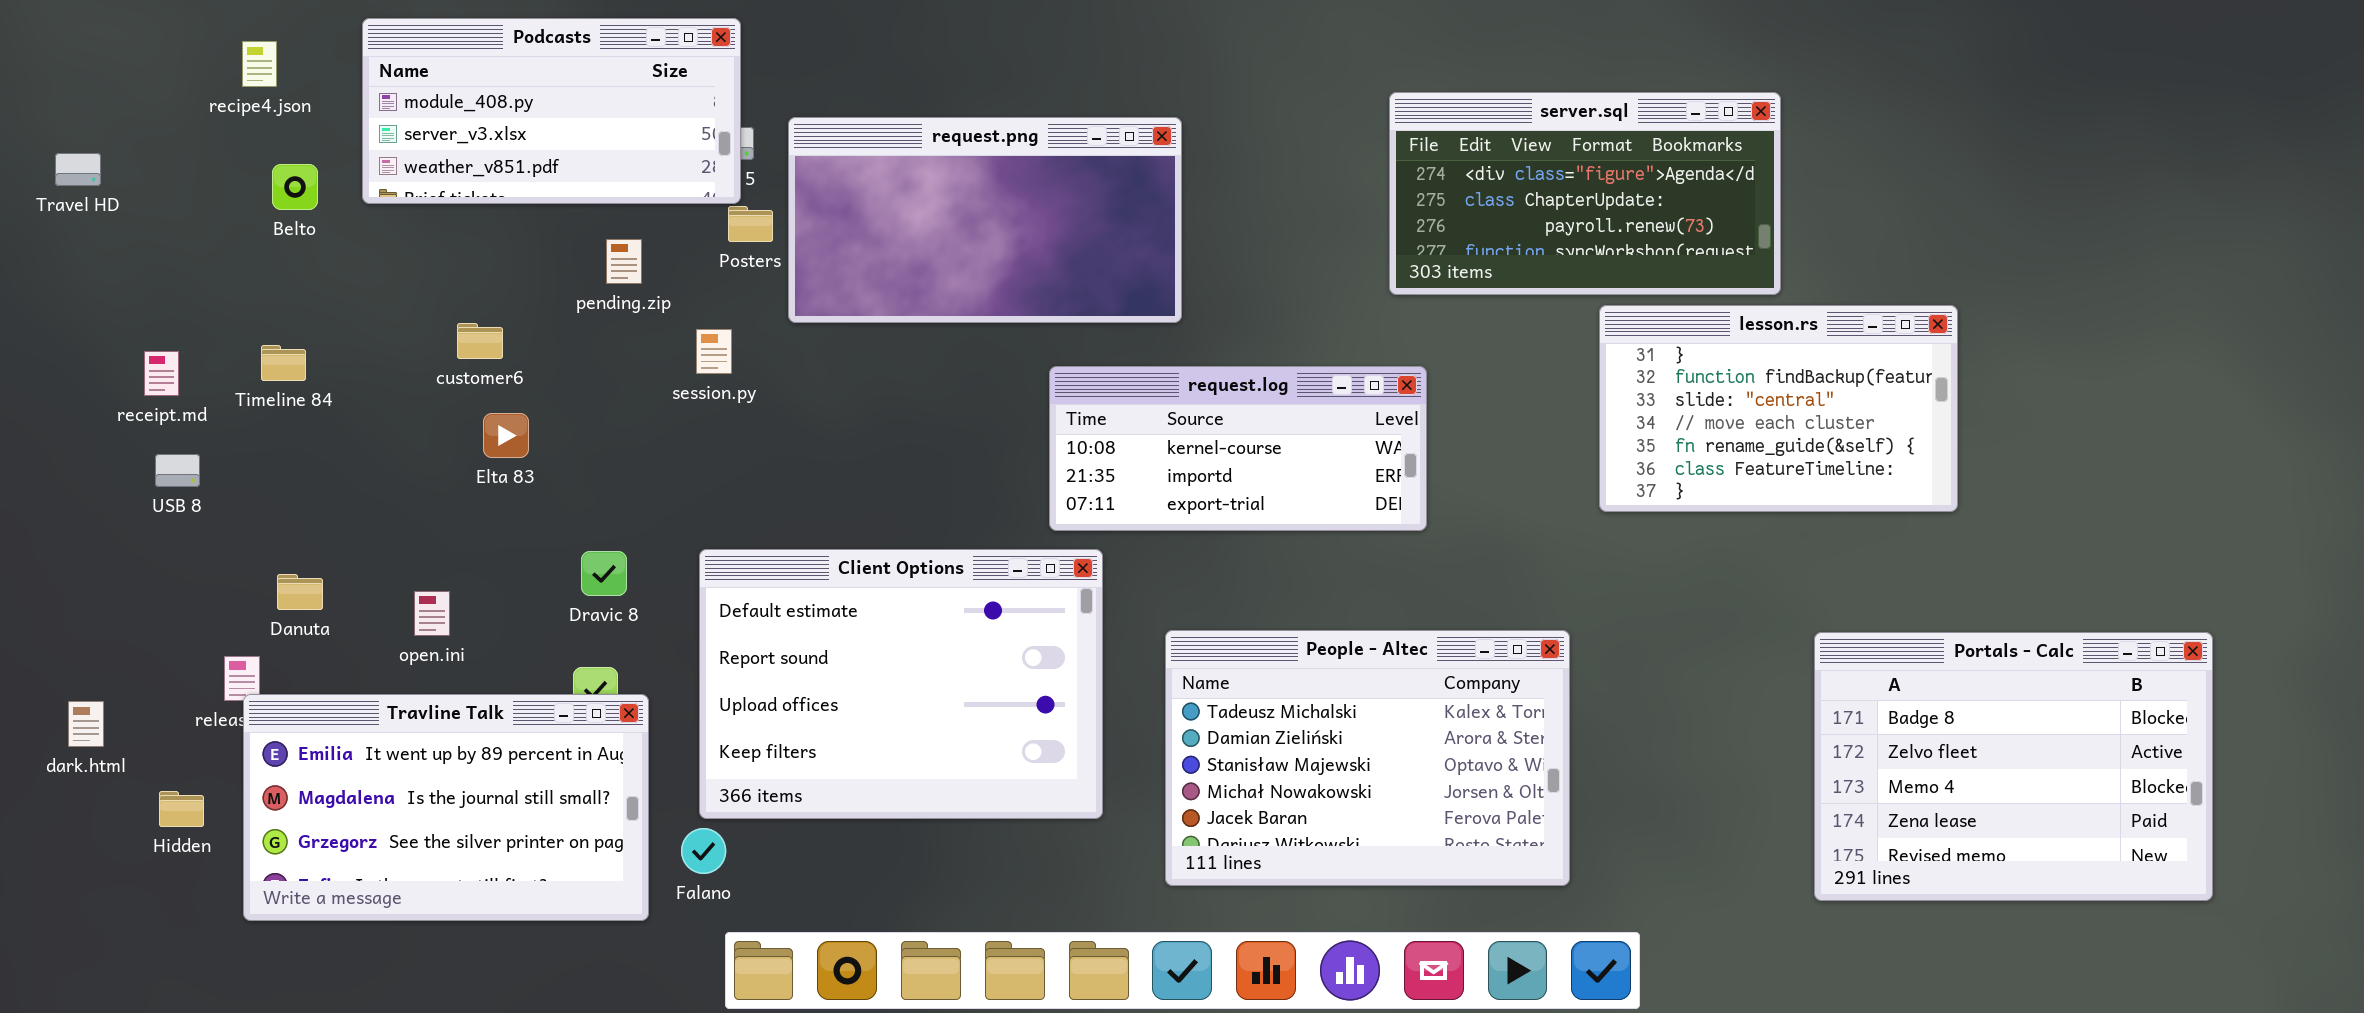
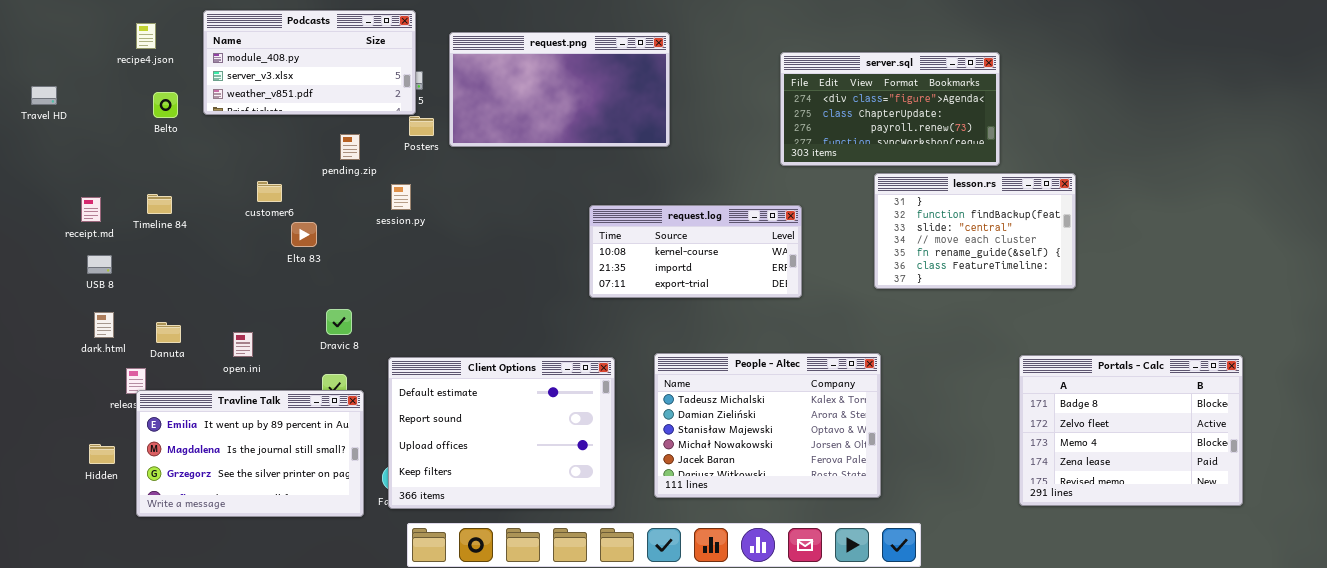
request.png: [788,117,1182,323] -> [449,32,670,147], moved
lesson.rs: [1599,305,1958,512] -> [874,173,1076,289], moved
Elta 83: [483,413,529,458] -> [291,222,317,247], moved
Client Options: [699,549,1103,819] -> [388,357,615,509], moved
dark.html: [68,701,104,747] -> [94,312,114,338], moved

